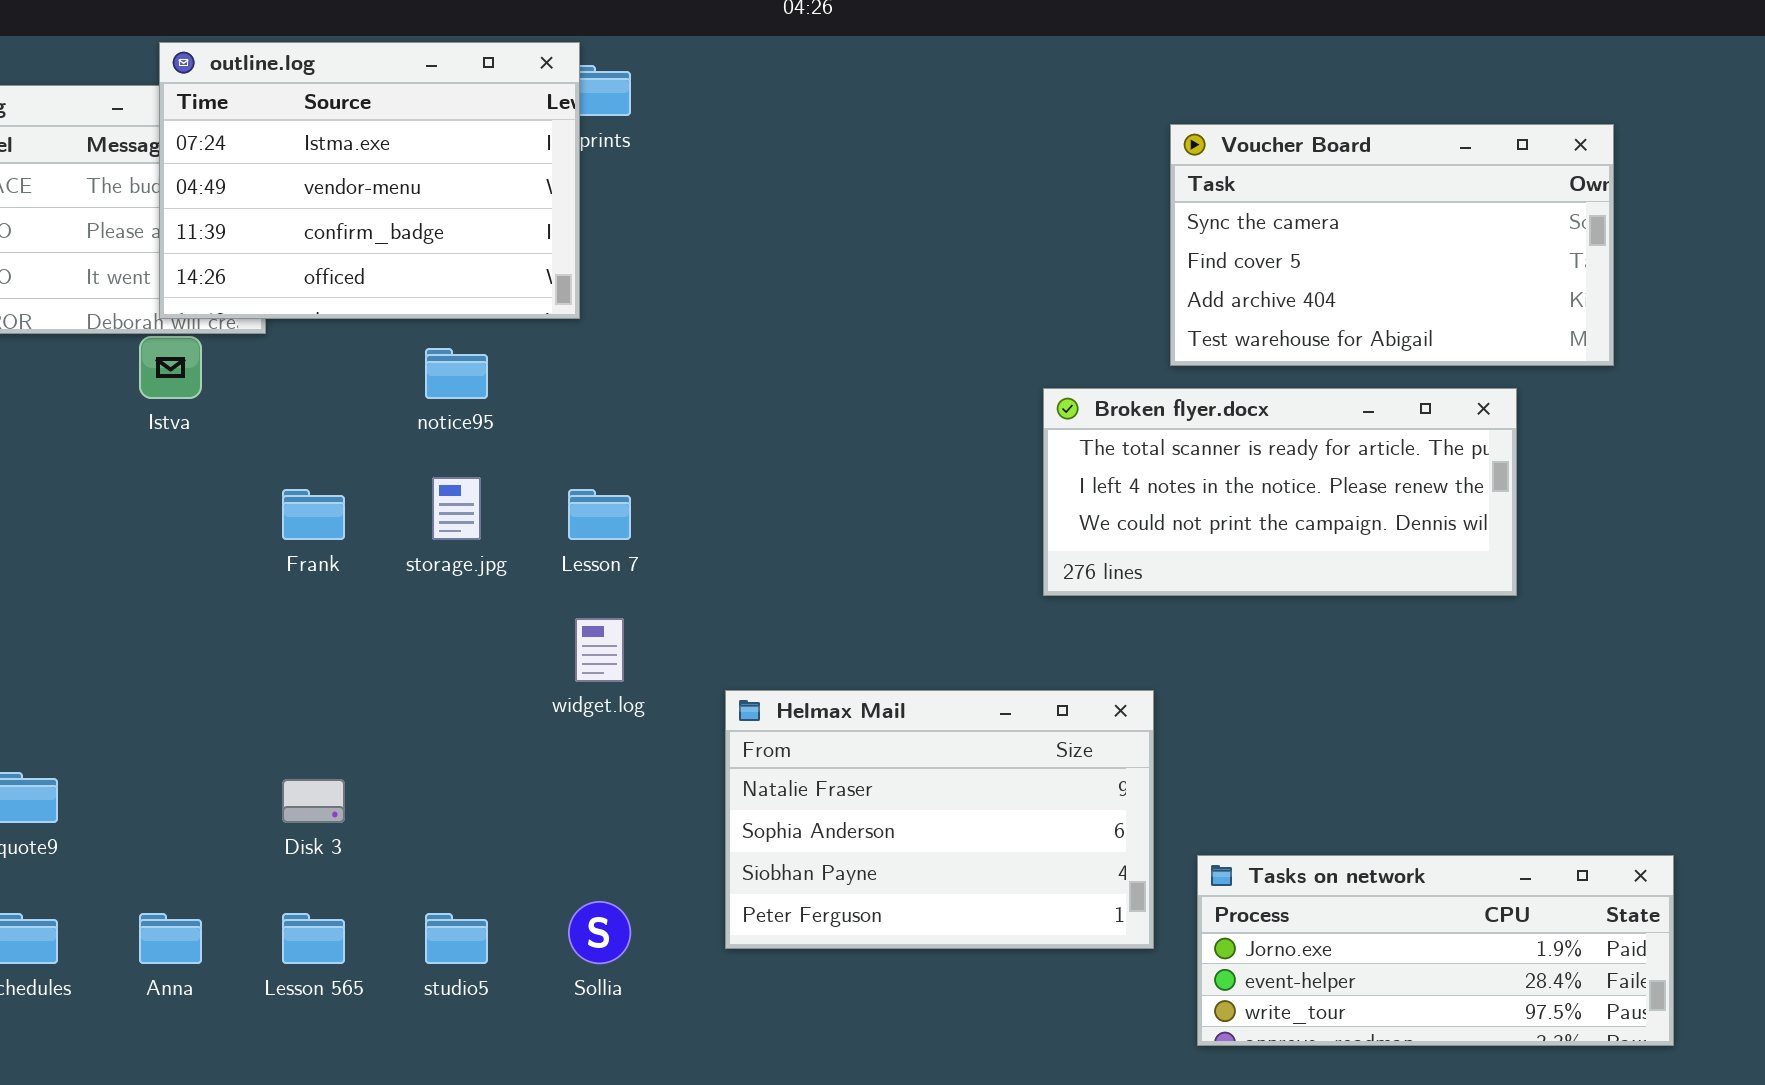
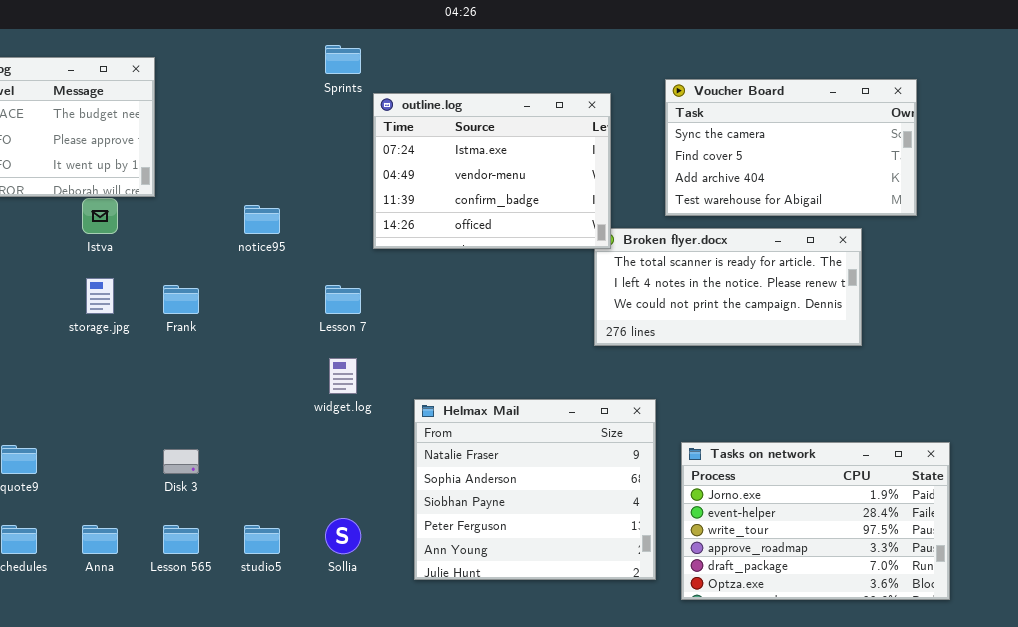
outline.log: [159,42,580,319] -> [373,93,611,249], moved
storage.jpg: [432,477,481,540] -> [86,278,114,314], moved
Helmax Mail: [725,690,1154,949] -> [414,399,656,580], resized
Tasks on network: [1197,855,1674,1046] -> [681,442,950,600], resized

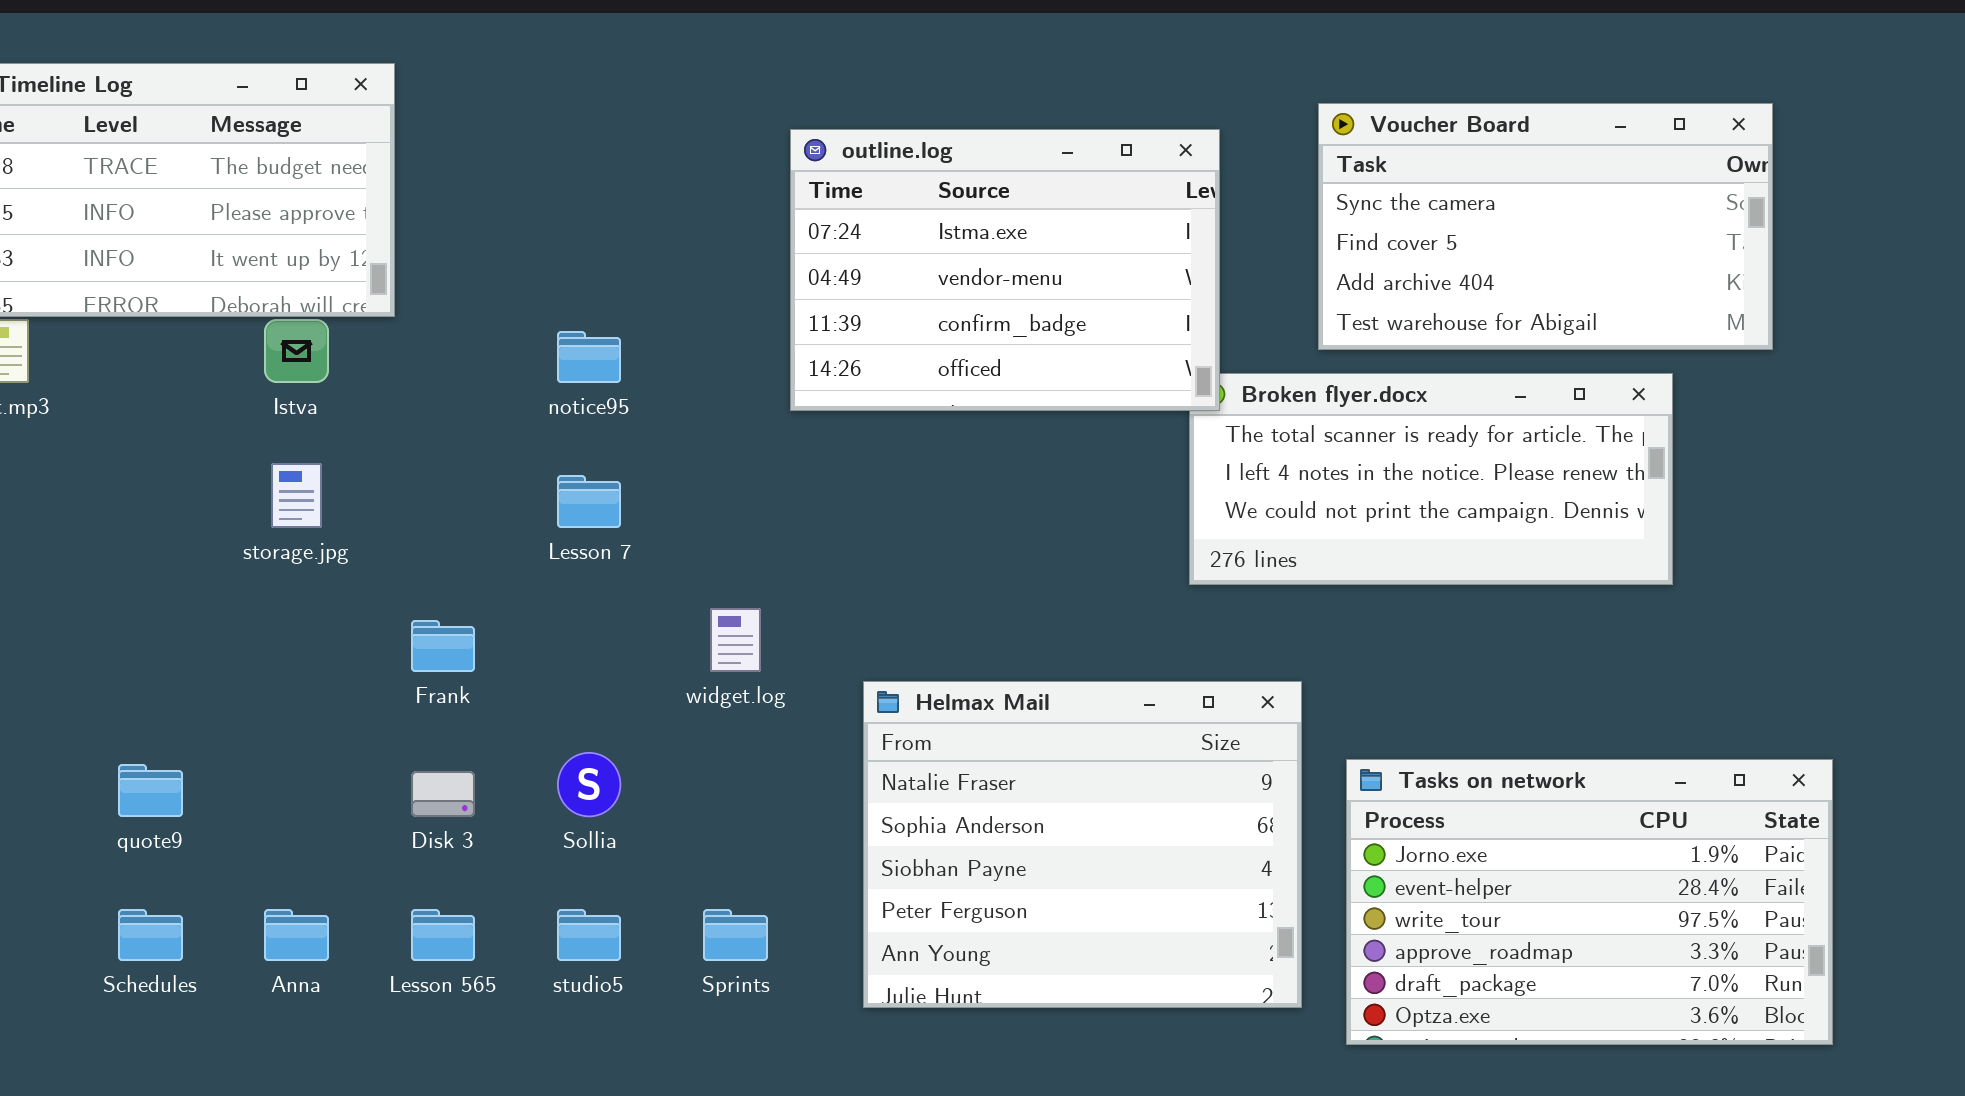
Sprints: [325,45,361,74] -> [703,909,768,961], moved
Frank: [163,285,199,314] -> [411,620,475,672], moved
Lesson 7: [325,285,361,314] -> [557,475,621,528], moved
Sollia: [325,518,361,554] -> [557,752,621,817], moved

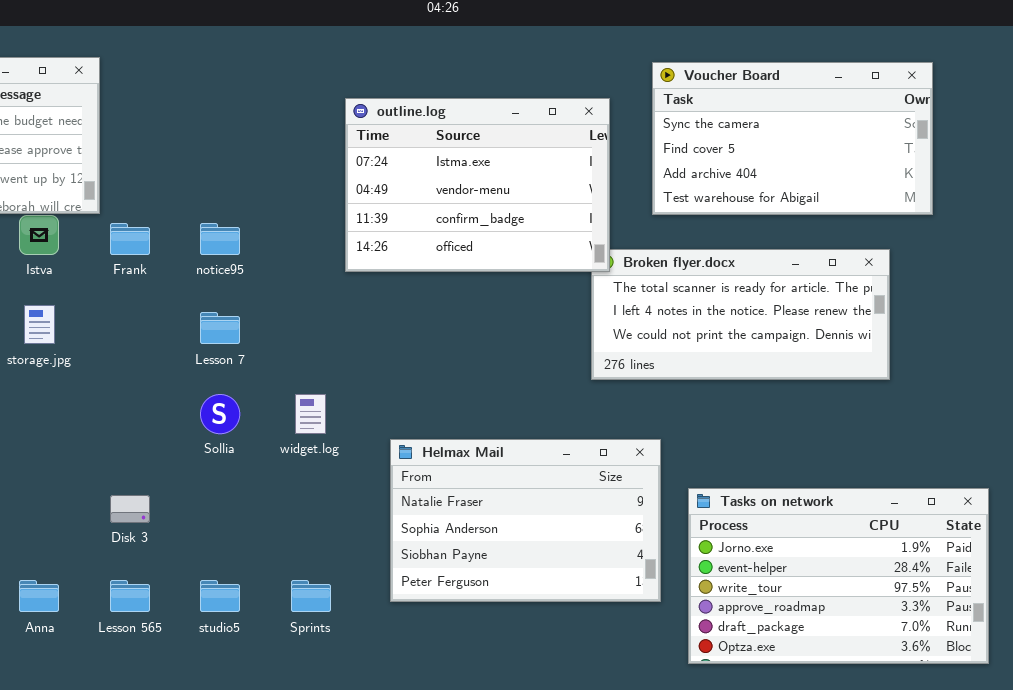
Voucher Board: [1318,103,1773,350] -> [652,62,933,215], moved
Frank: [411,620,475,672] -> [110,223,150,255], moved
Helmax Mail: [863,681,1302,1008] -> [390,439,661,602], resized
Sollia: [557,752,621,817] -> [200,394,240,434], moved

